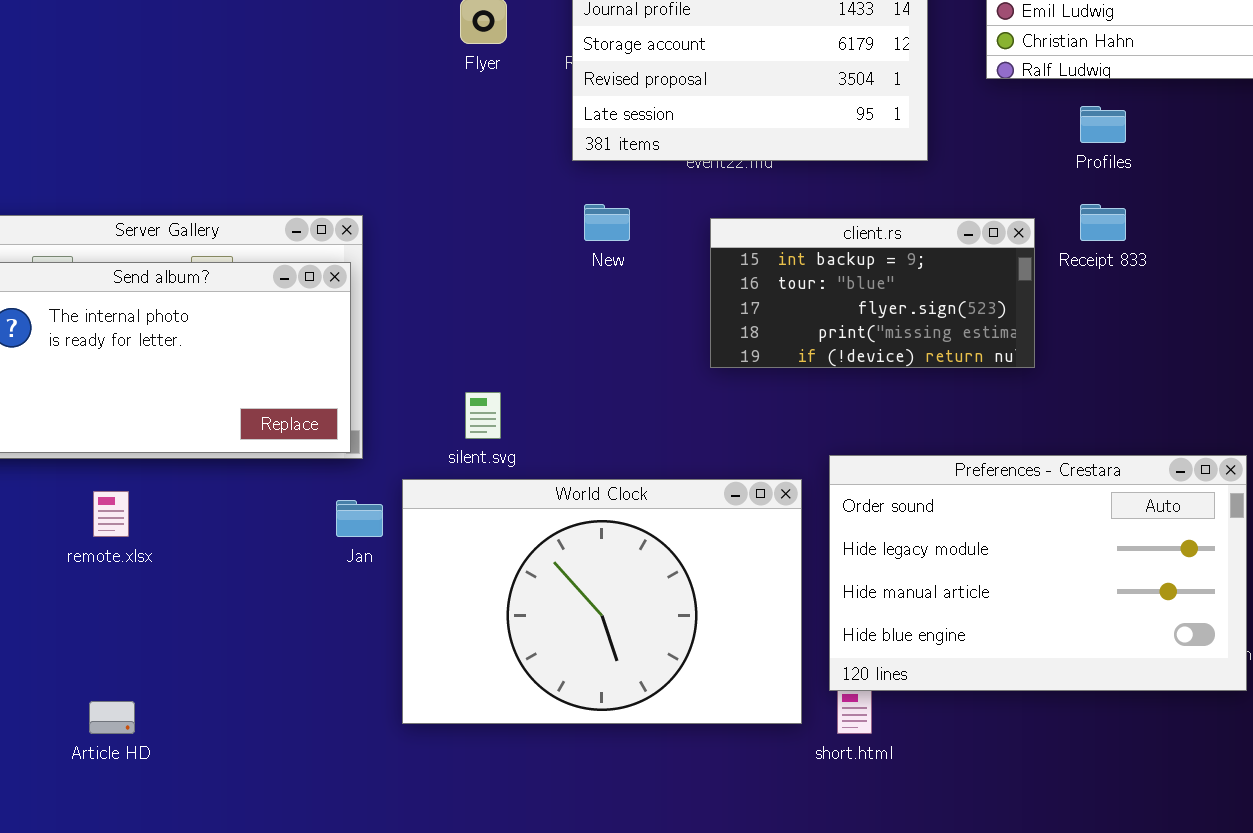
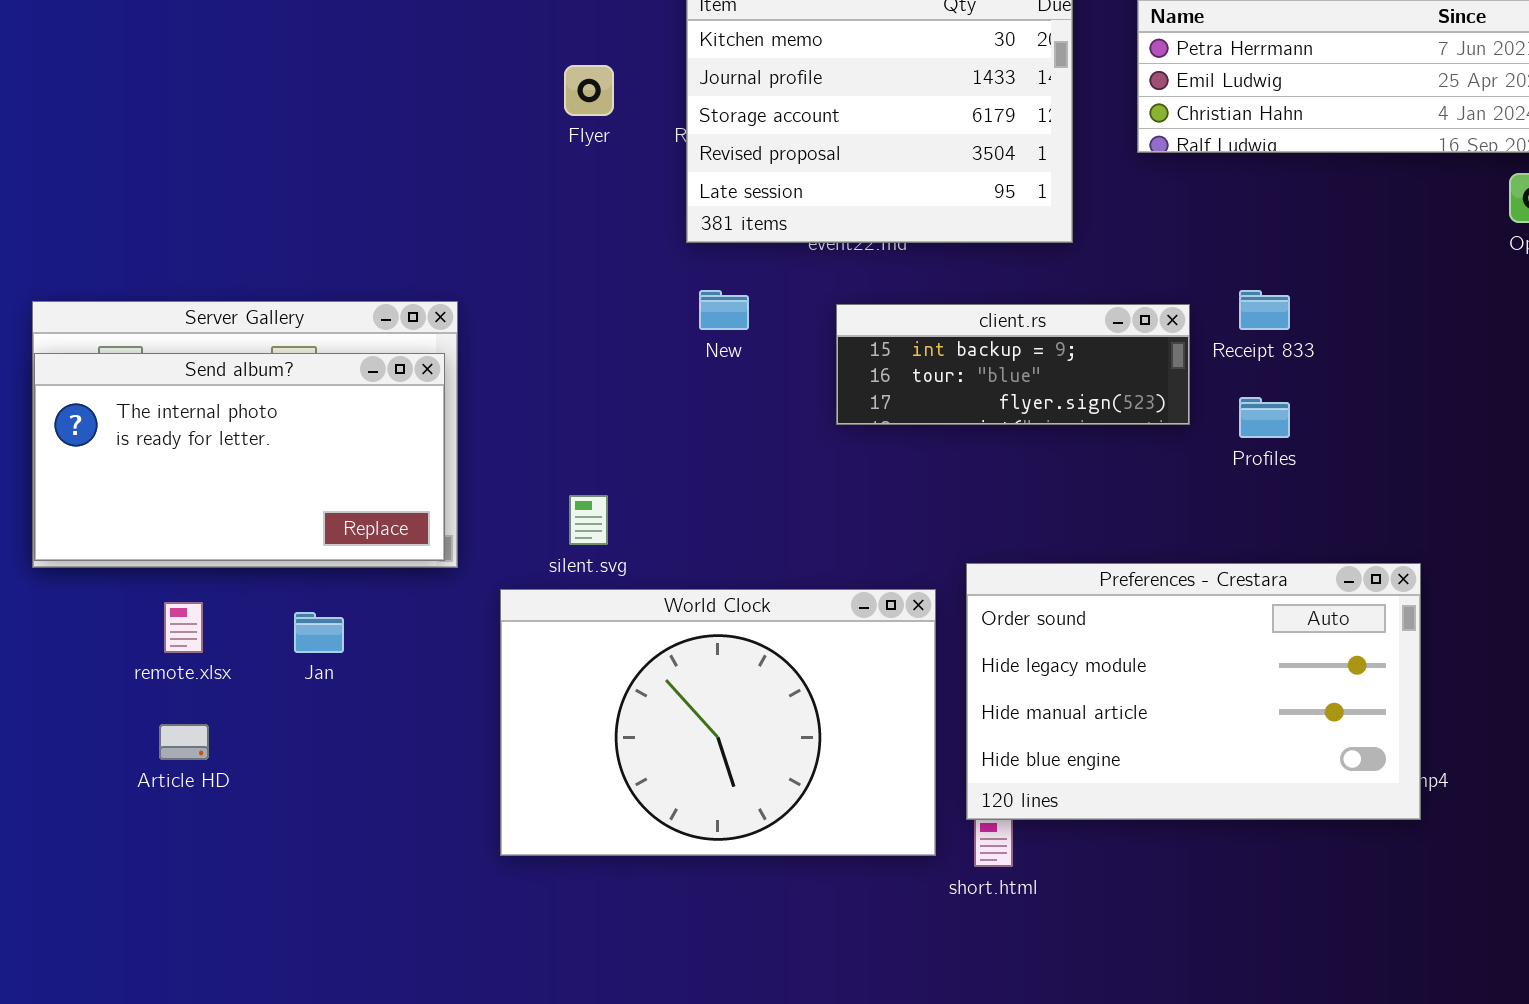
Profiles: [1080,106,1126,143] -> [1239,397,1290,438], moved
client.rs: [710,218,1035,368] -> [836,304,1190,425], resized
Jan: [336,500,383,537] -> [294,612,344,653], moved
Article HD: [89,701,135,734] -> [159,724,209,760], moved

